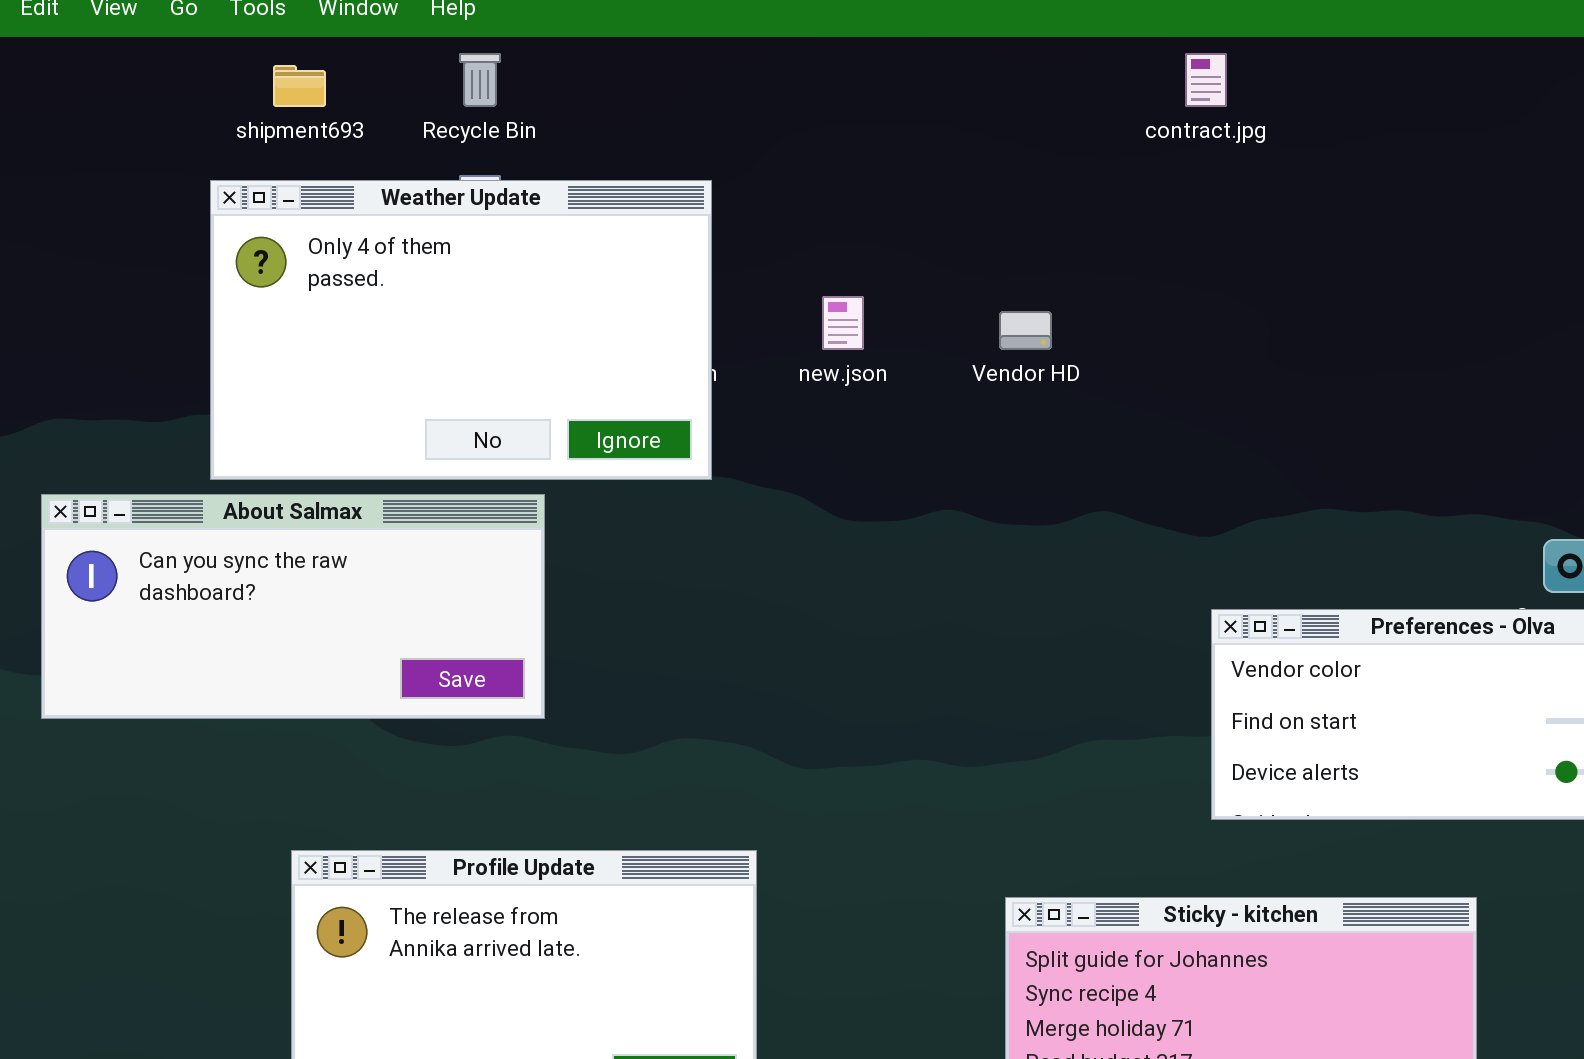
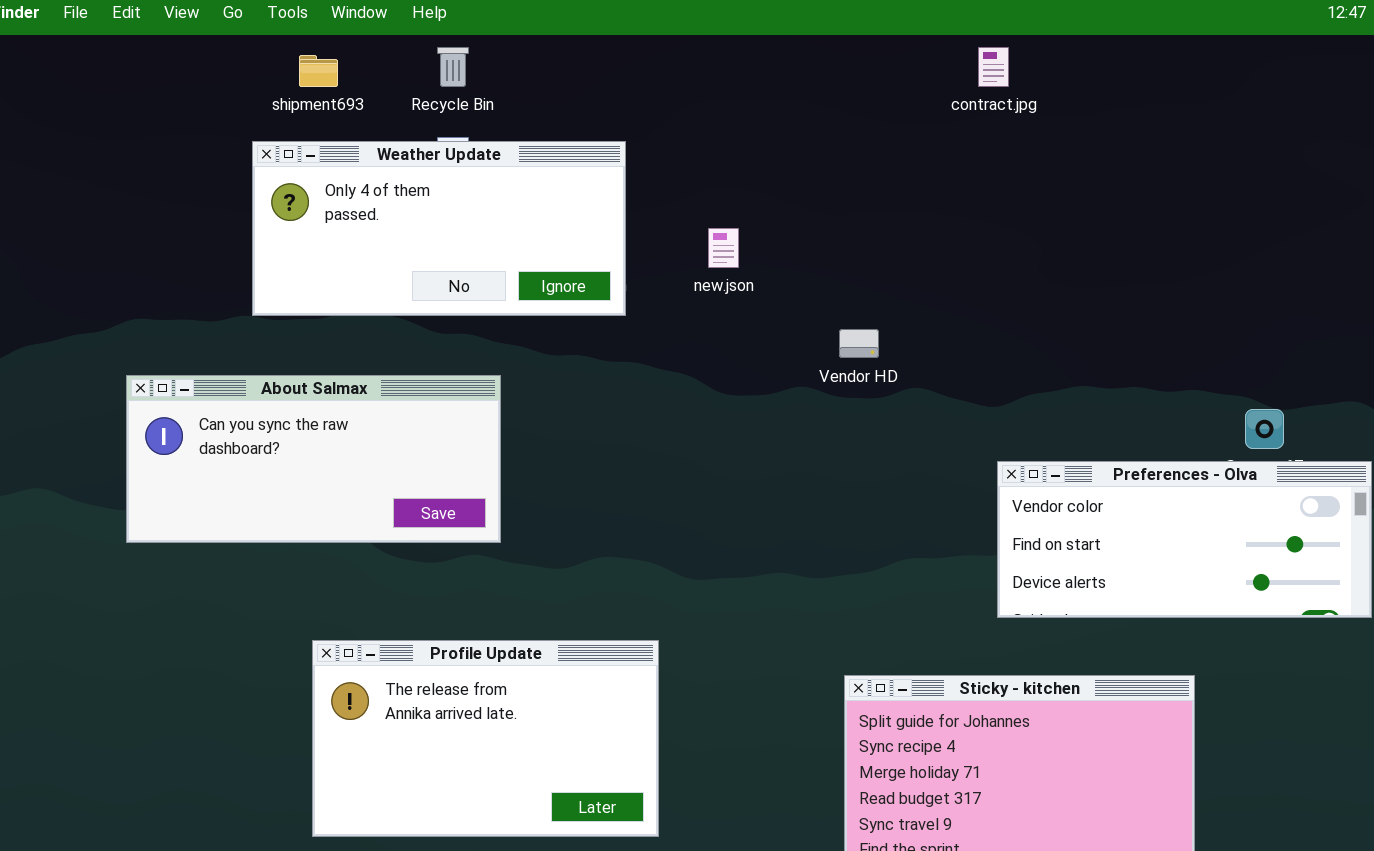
Weather Update: [210,180,712,480] -> [252,141,626,316], resized
Vendor HD: [999,311,1052,350] -> [839,329,879,358], moved

